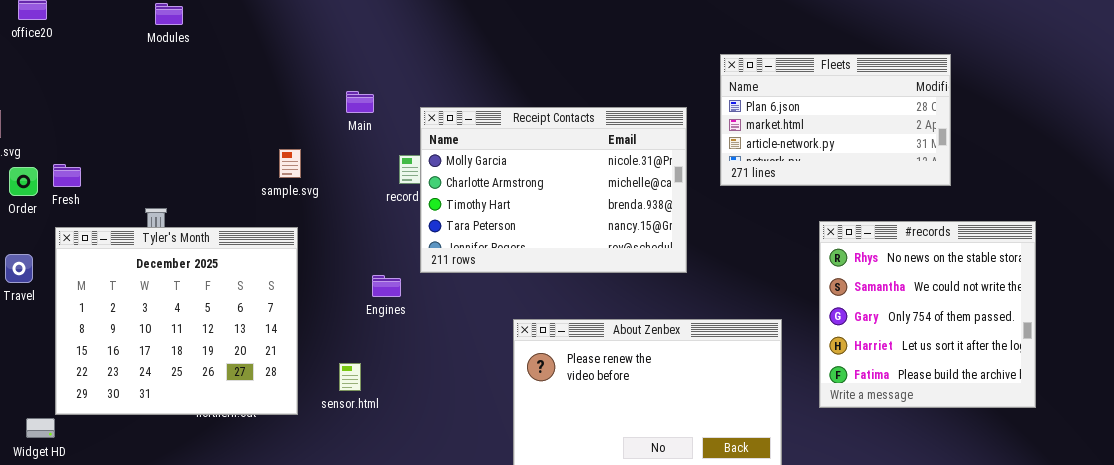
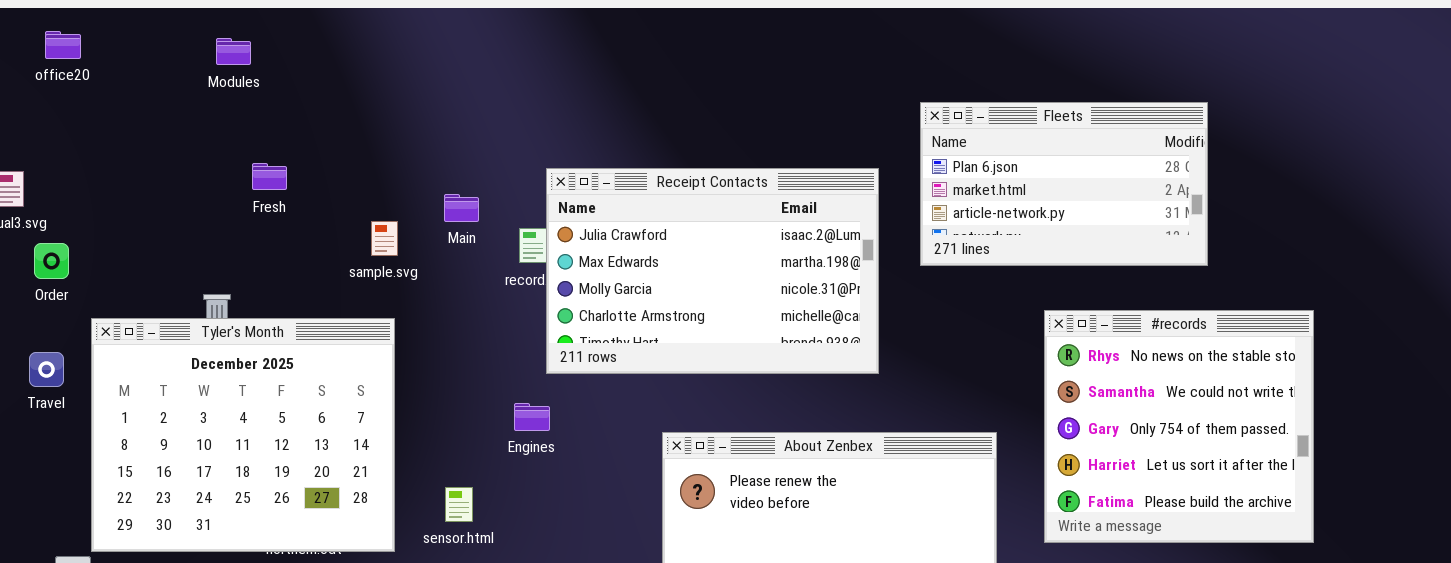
Main: [346,91,374,113] -> [444,194,479,222], moved
Receipt Contacts: [420,107,687,273] -> [546,168,879,374], scrolled up 2 rows
Fresh: [53,164,81,187] -> [252,163,287,190], moved
Engines: [372,275,401,297] -> [514,403,550,431], moved

